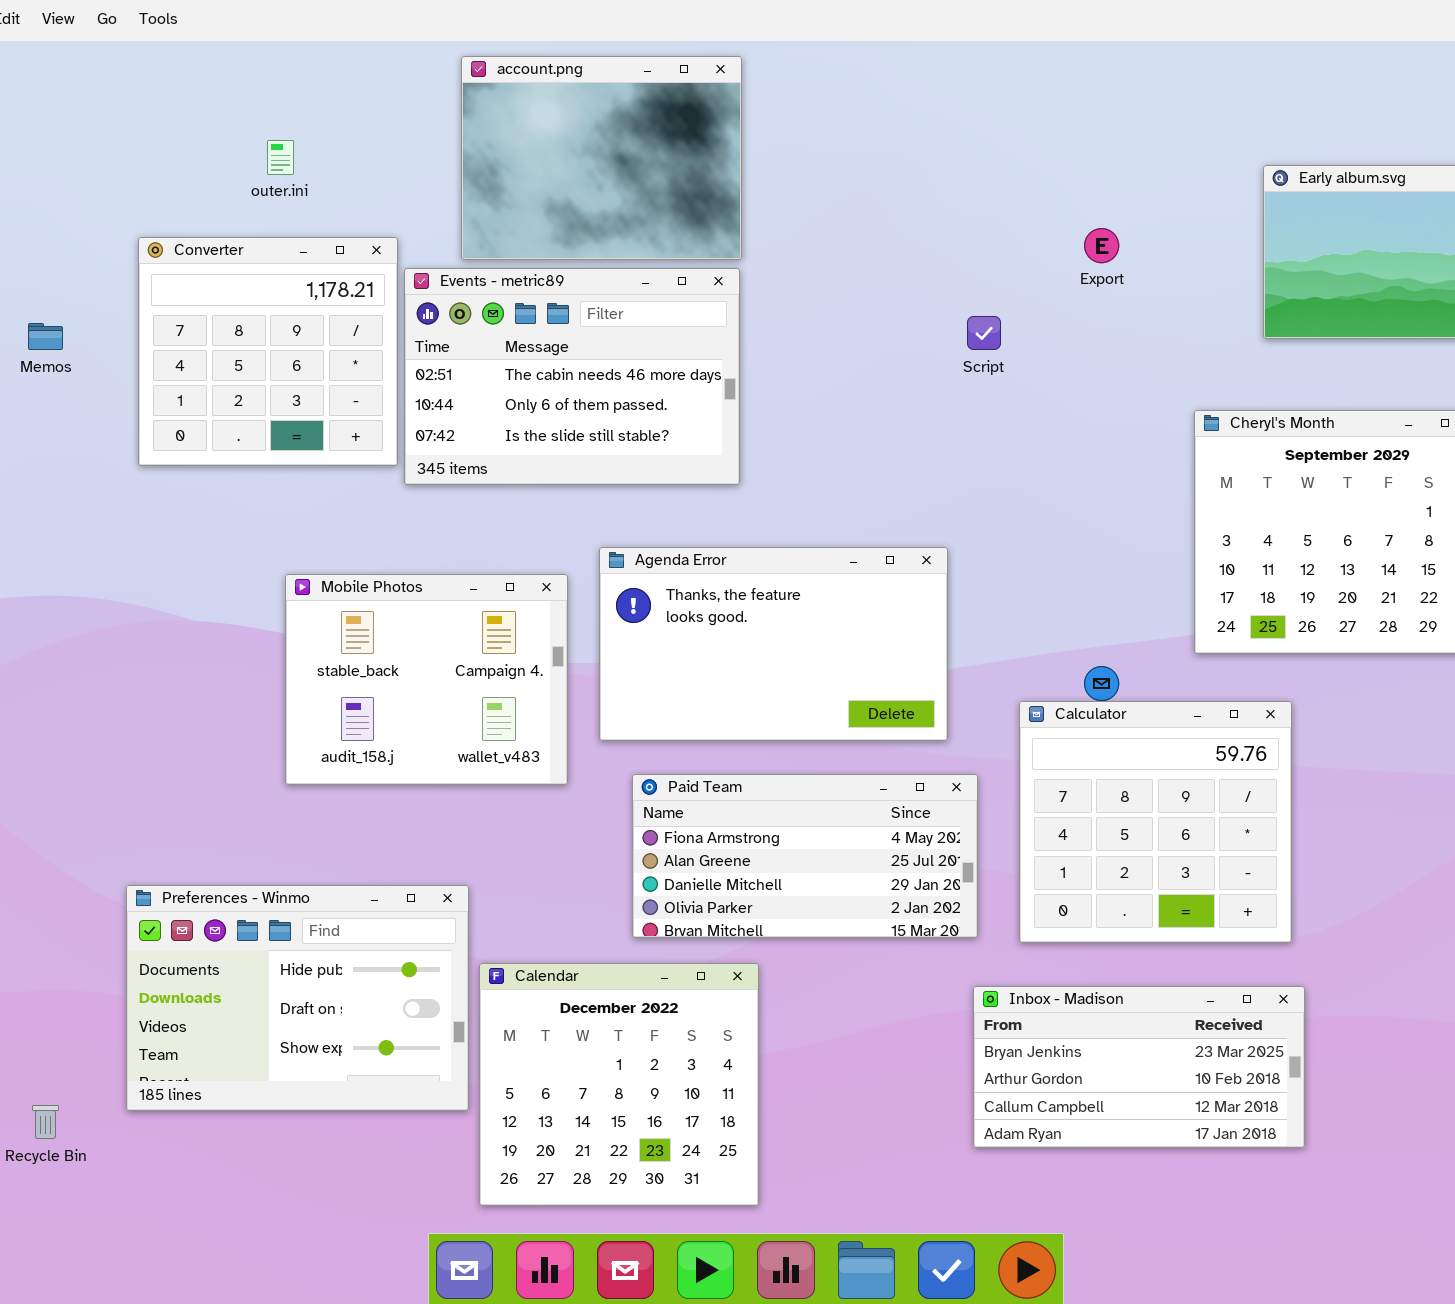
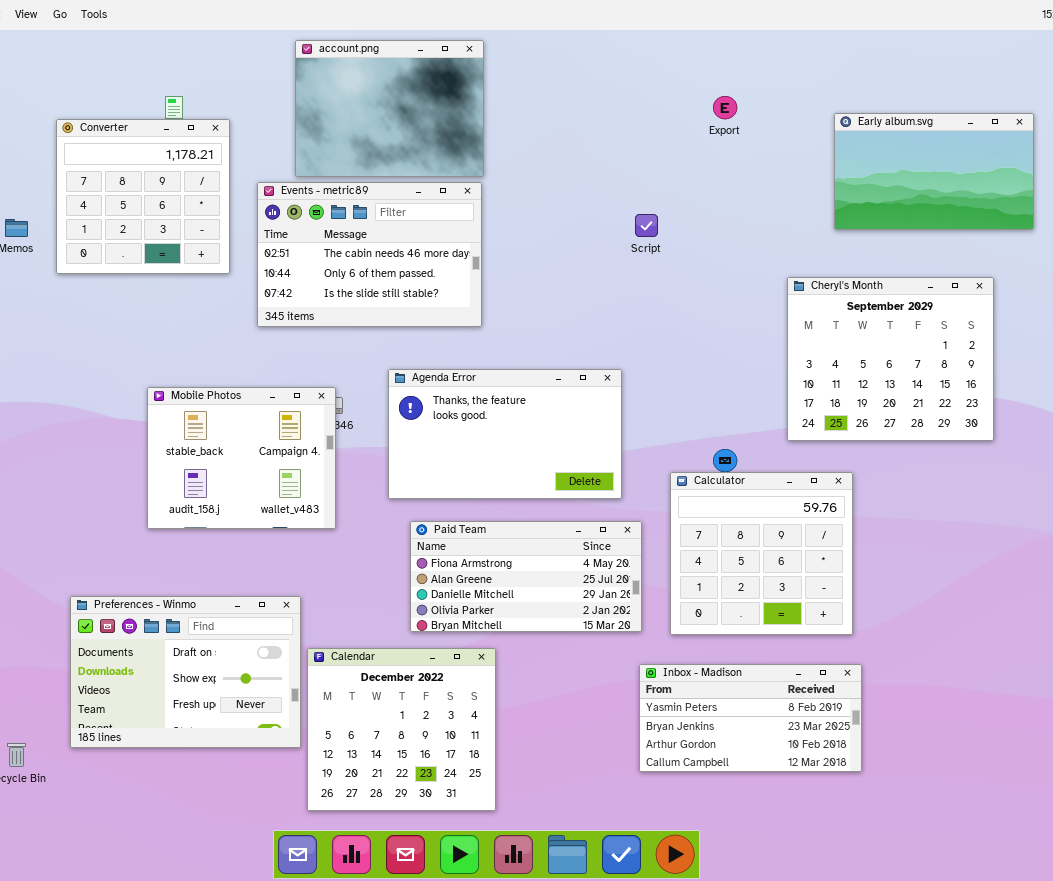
Export: [1084,228,1119,263] -> [713,96,737,119], moved
Converter: [138,237,398,466] -> [56,119,230,274], moved
Mobile Photos: [285,574,568,785] -> [147,387,336,529], moved
Preferences - Winmo: [126,885,469,1111] -> [70,596,301,748], scrolled down 1 row
Inbox - Madison: [973,986,1305,1148] -> [639,664,862,772], scrolled up 1 row

